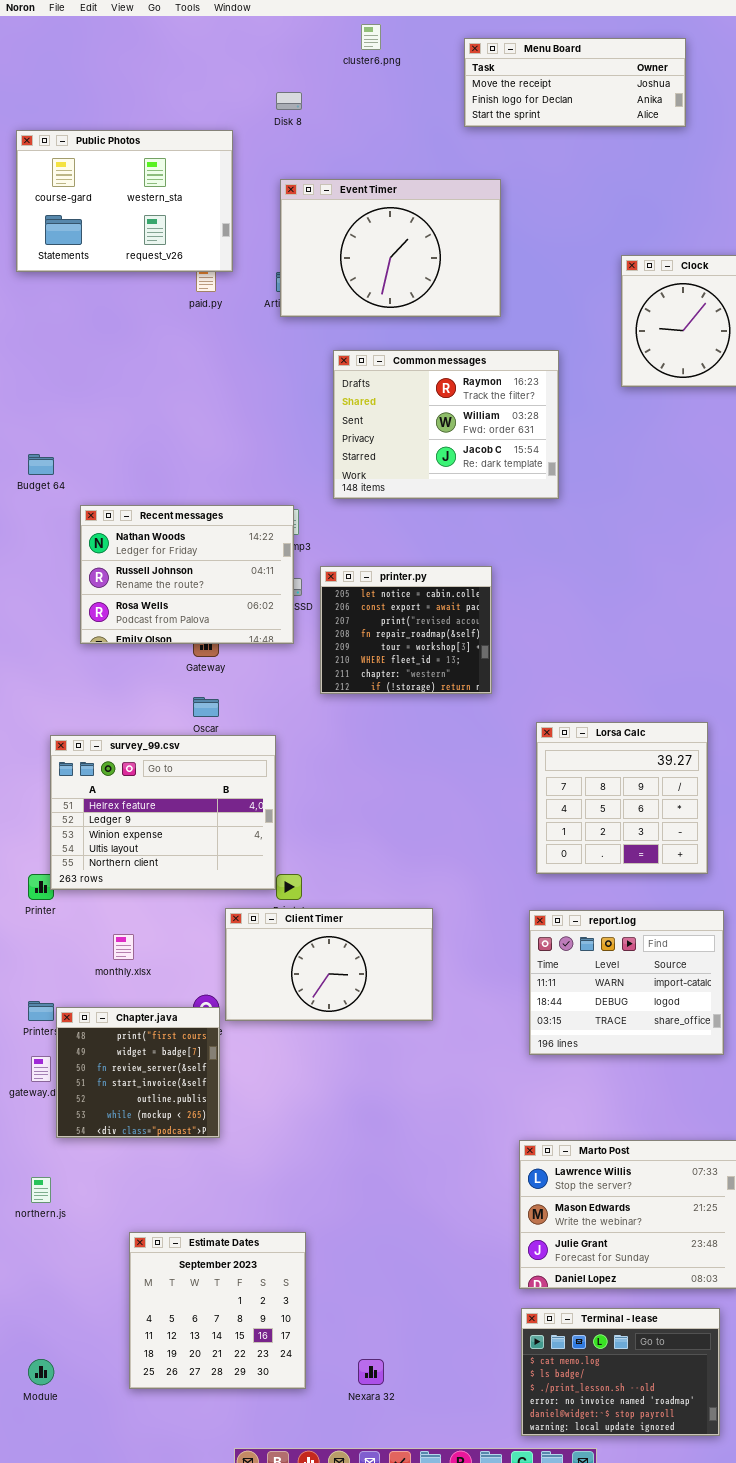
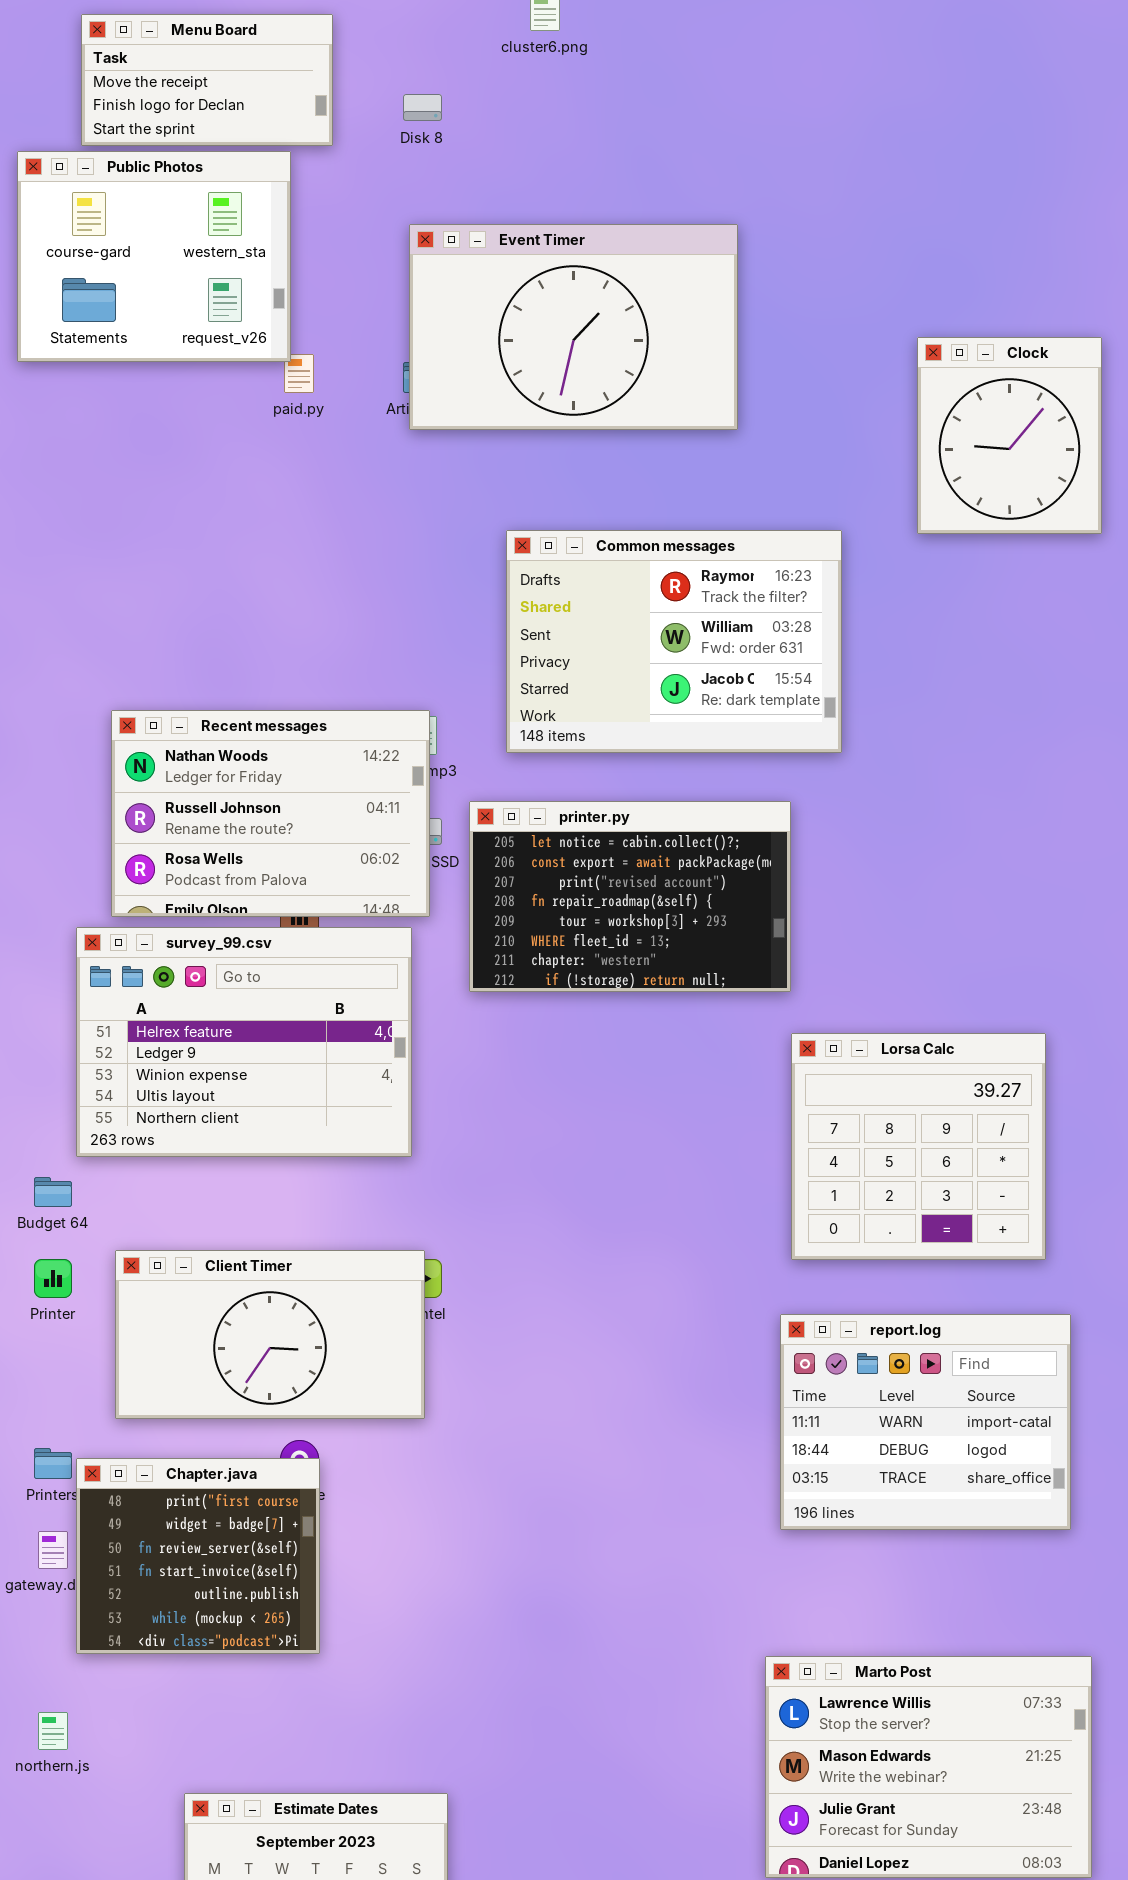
Menu Board: [464,38,686,127] -> [81,14,333,146], moved, resized
Public Photos: [16,130,233,272] -> [17,151,291,362], resized
Common messages: [333,350,559,499] -> [506,530,842,753], moved
Budget 64: [28,454,54,475] -> [34,1177,72,1207], moved
printer.py: [320,566,492,694] -> [469,801,791,992], resized
survey_99.csv: [50,735,276,890] -> [76,927,412,1157], moved
Client Timer: [225,908,433,1021] -> [115,1250,425,1419], moved

